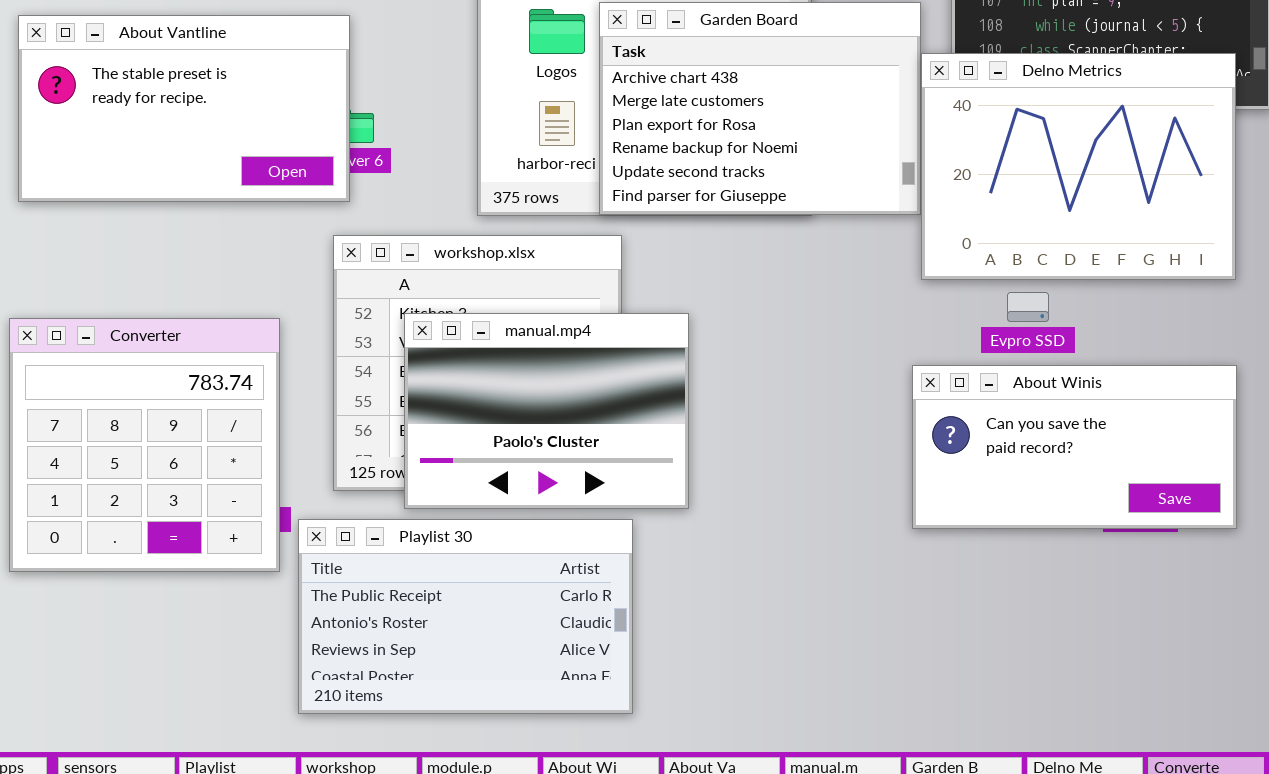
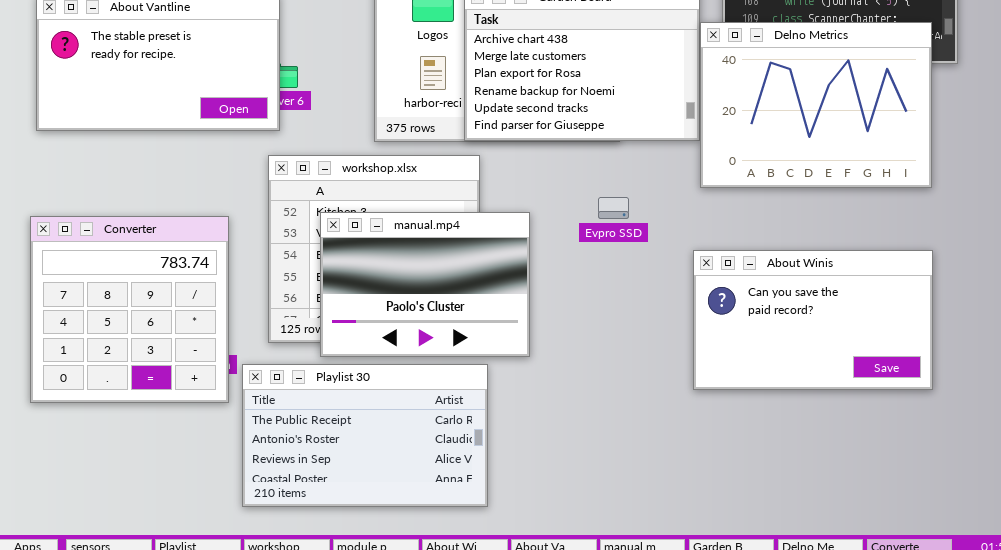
Evpro SSD: [1007,292,1049,322] -> [598,197,629,219], moved
About Winis: [912,365,1237,529] -> [693,250,933,390], resized

